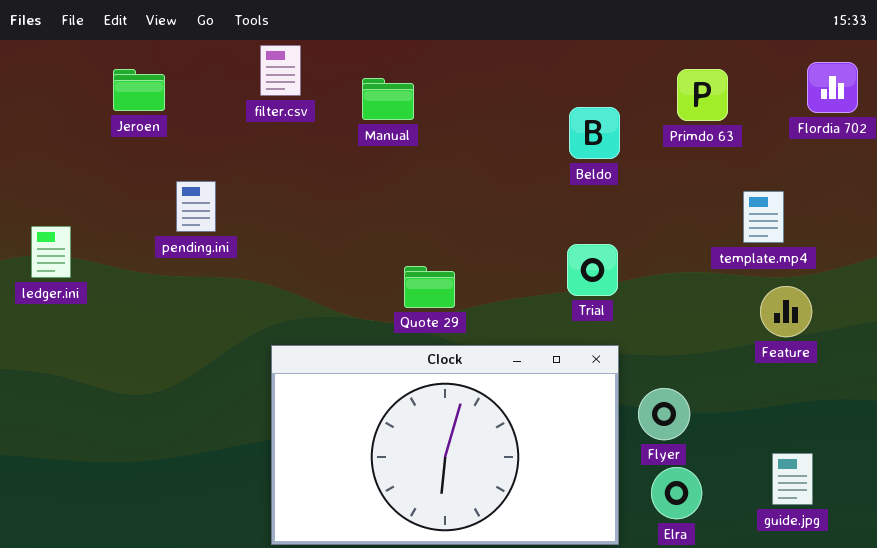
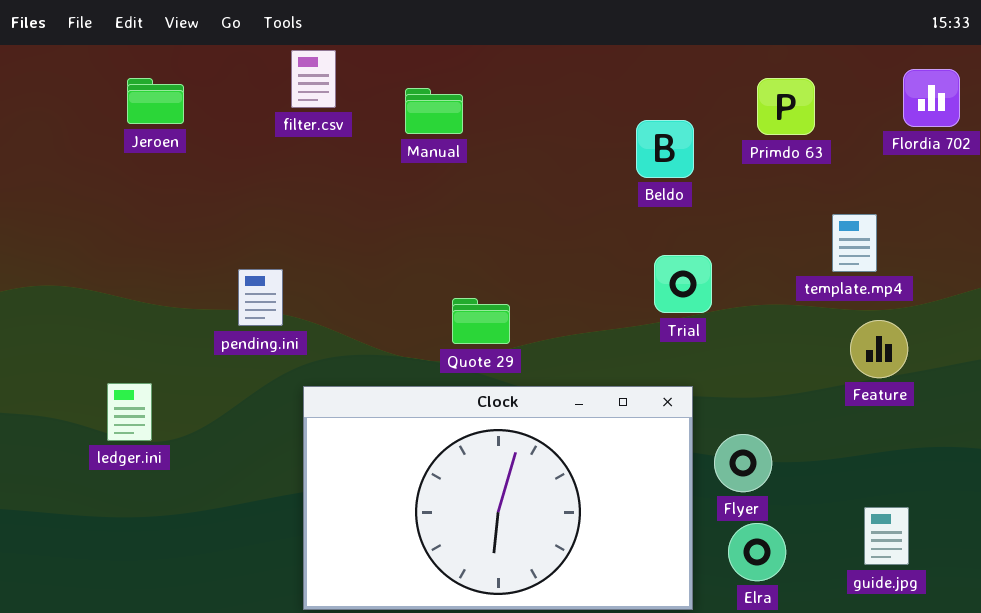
pending.ini: [176,181,216,232] -> [238,269,283,326], moved
ledger.ini: [31,226,71,278] -> [107,383,152,441], moved
Trial: [567,244,618,296] -> [654,255,712,313], moved

